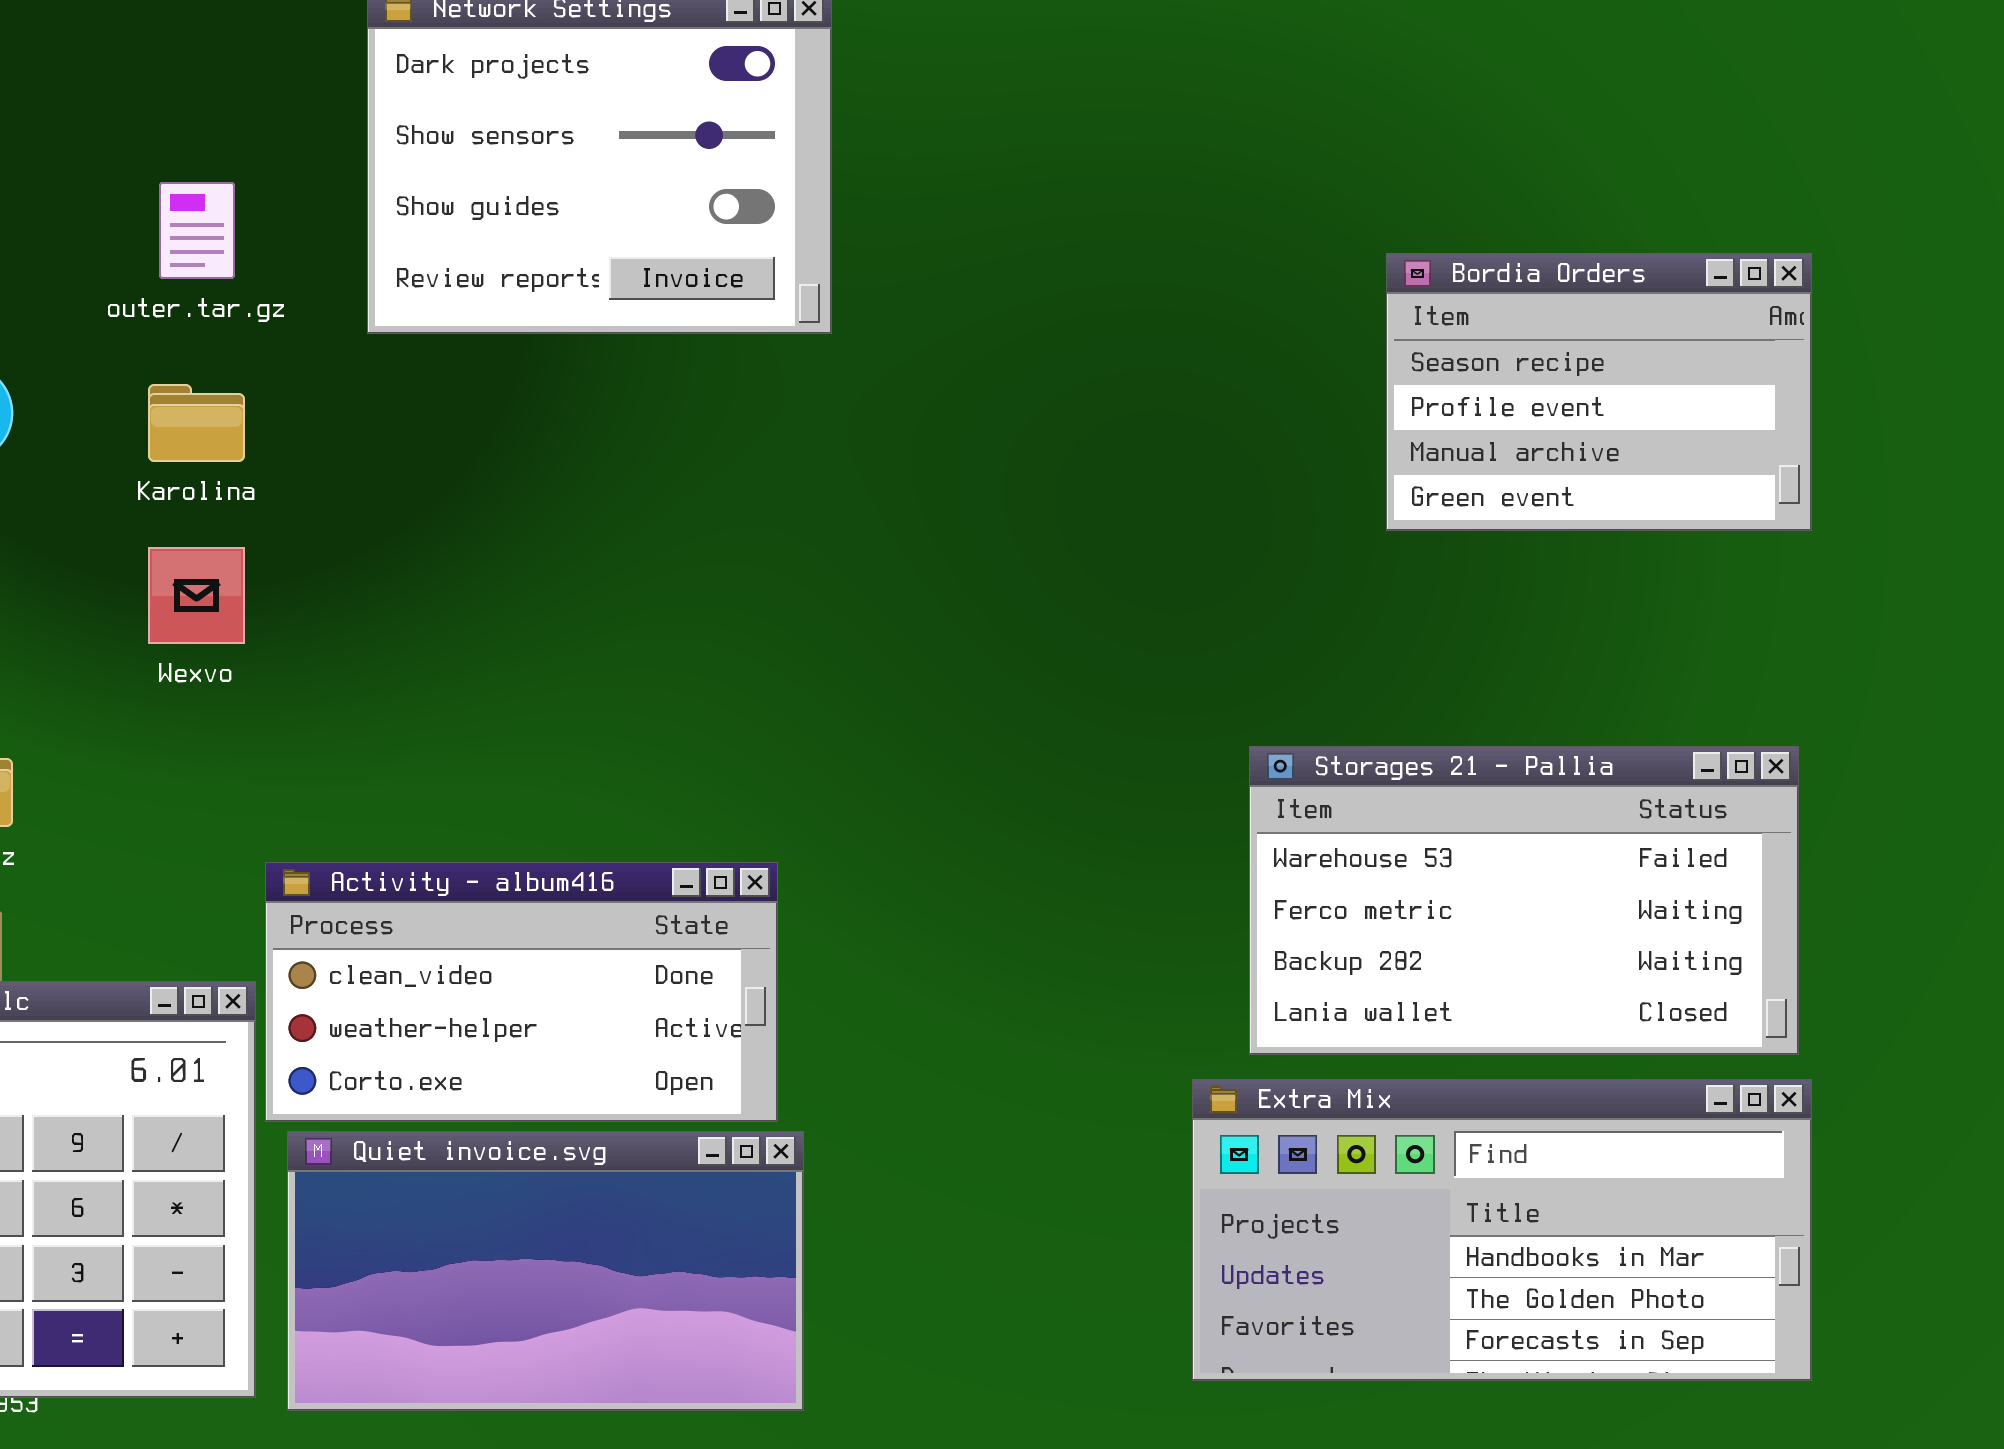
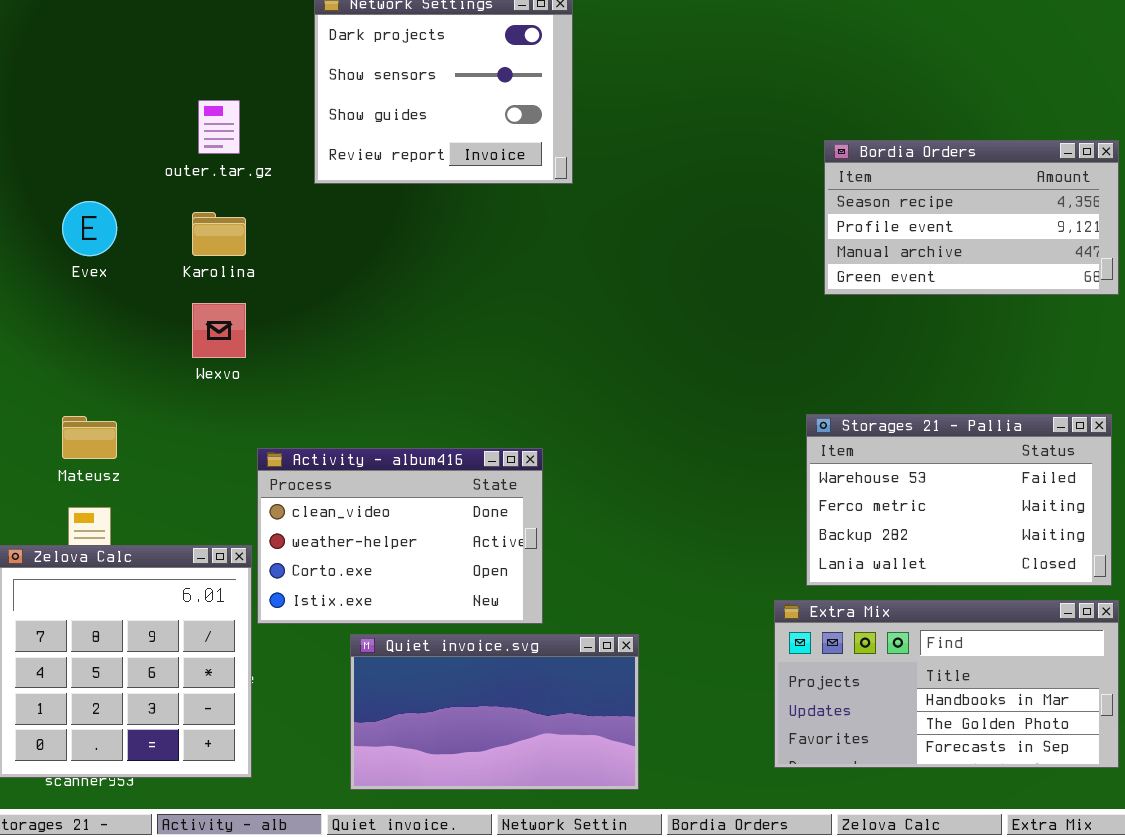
Bordia Orders: [1386,253,1812,531] -> [824,140,1119,295], resized
Activity - album416: [265,862,778,1122] -> [257,448,543,624], resized
Quiet invoice.svg: [287,1131,804,1411] -> [350,634,639,790], moved

